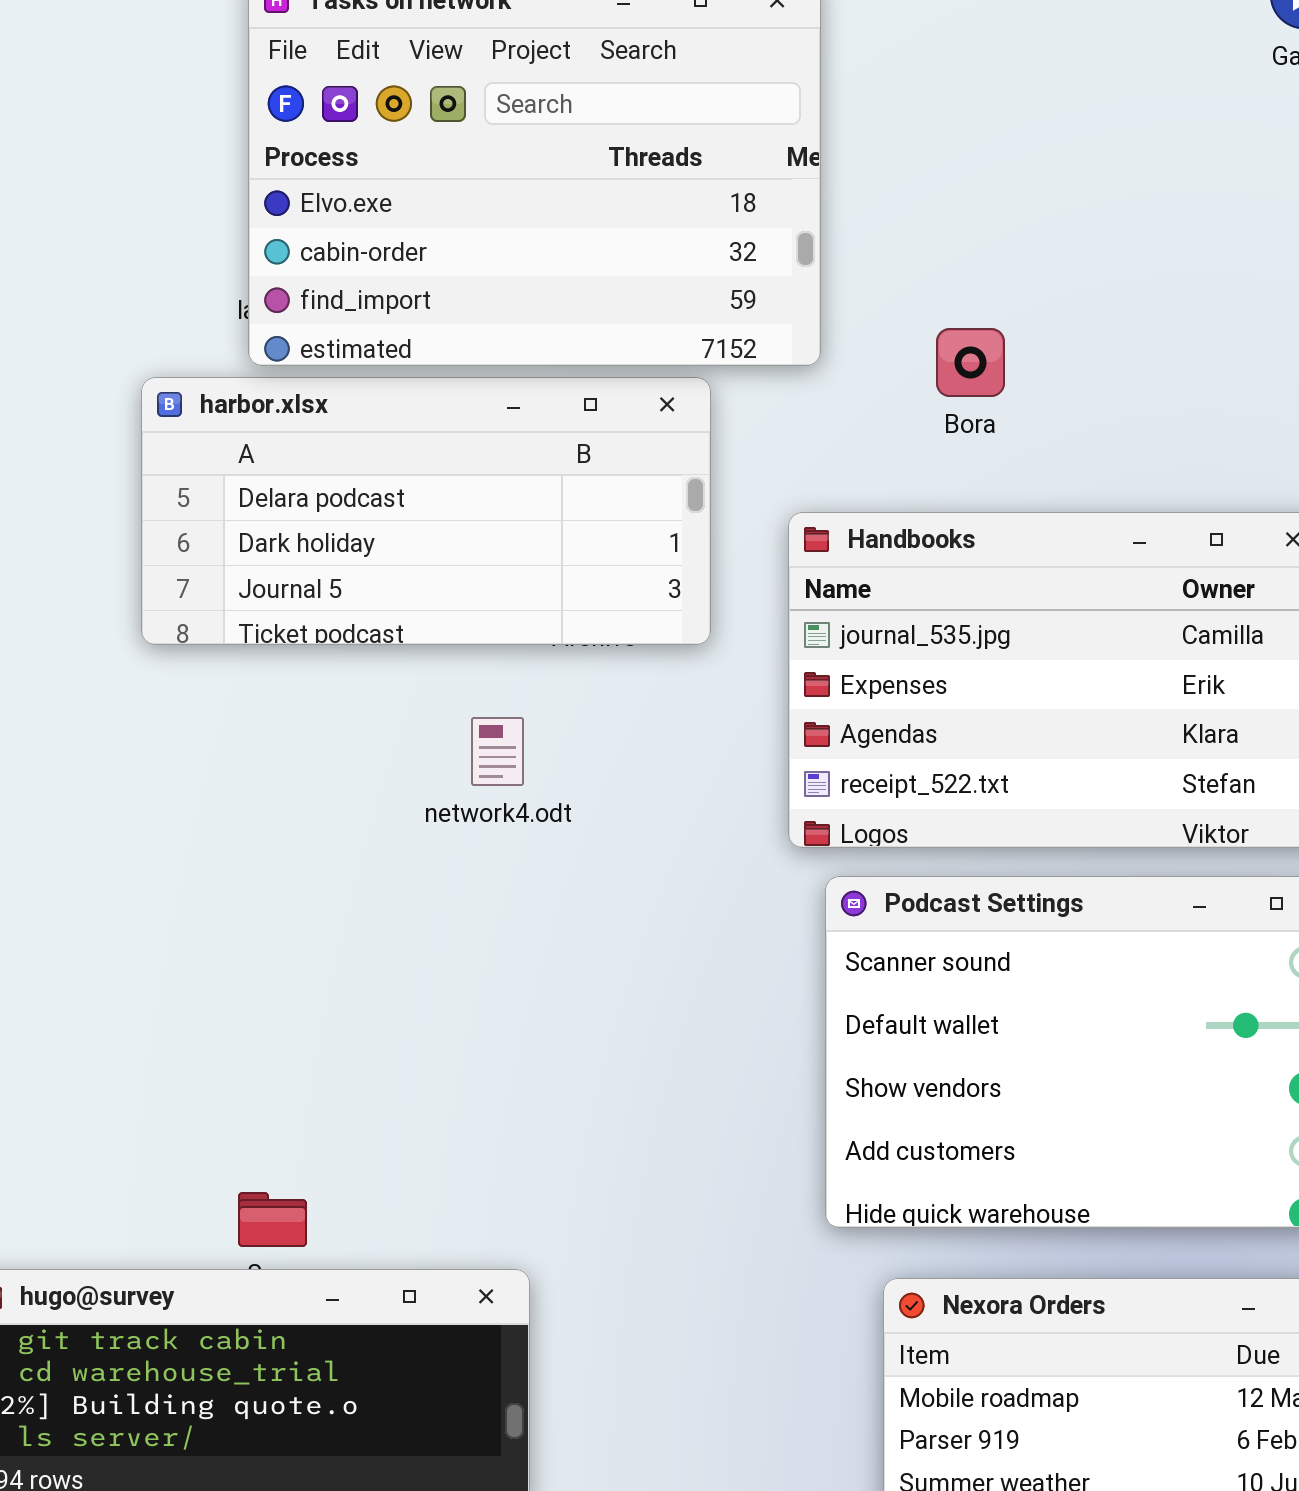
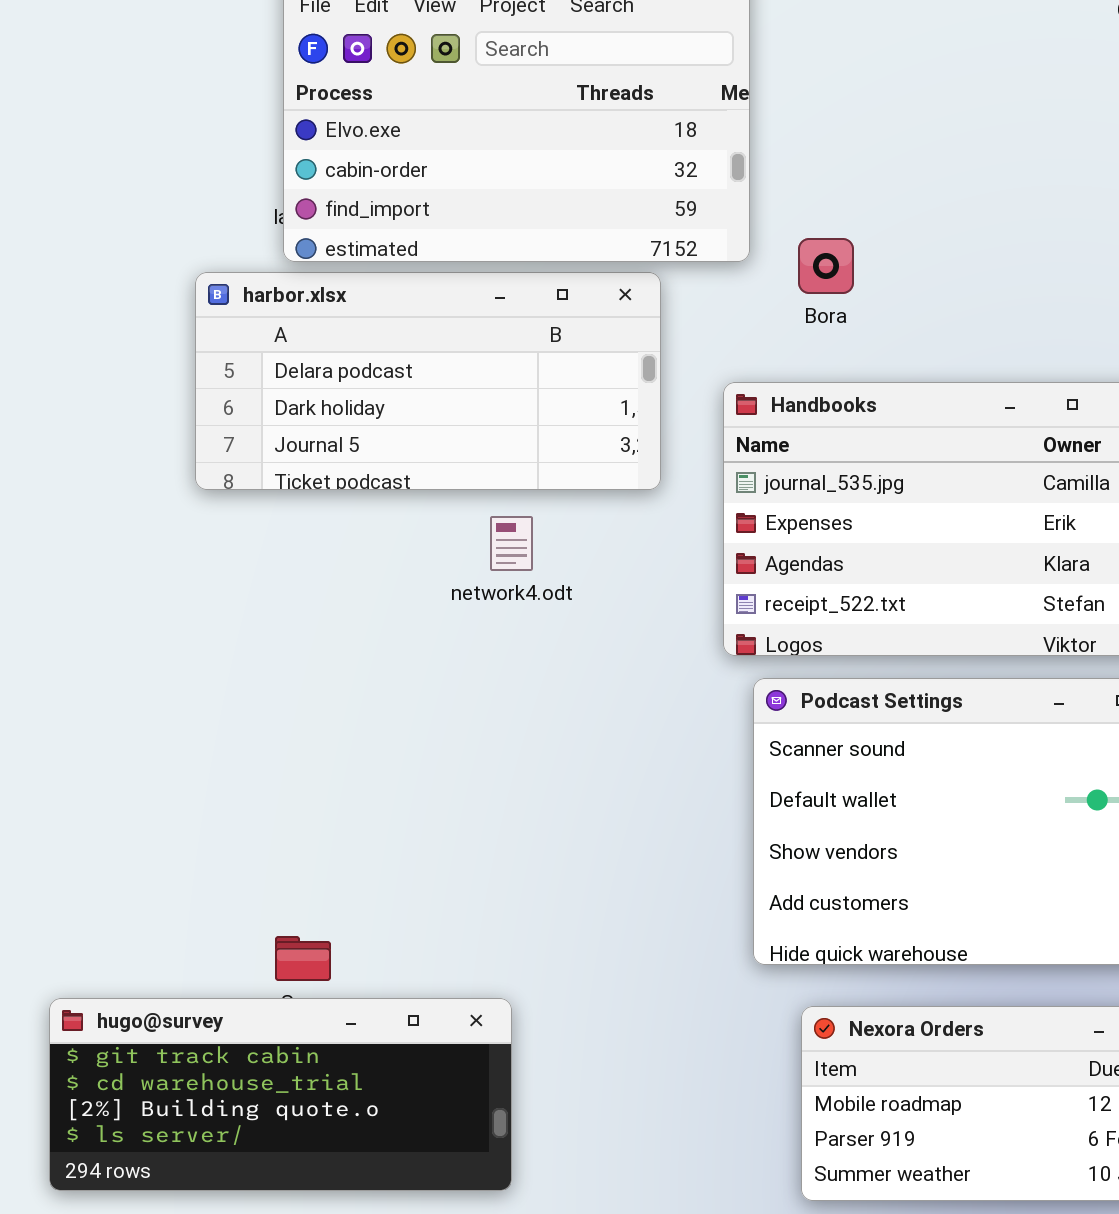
Bora: [936,328,1005,397] -> [798,238,854,294], moved
network4.odt: [471,717,524,786] -> [490,516,533,571], moved

